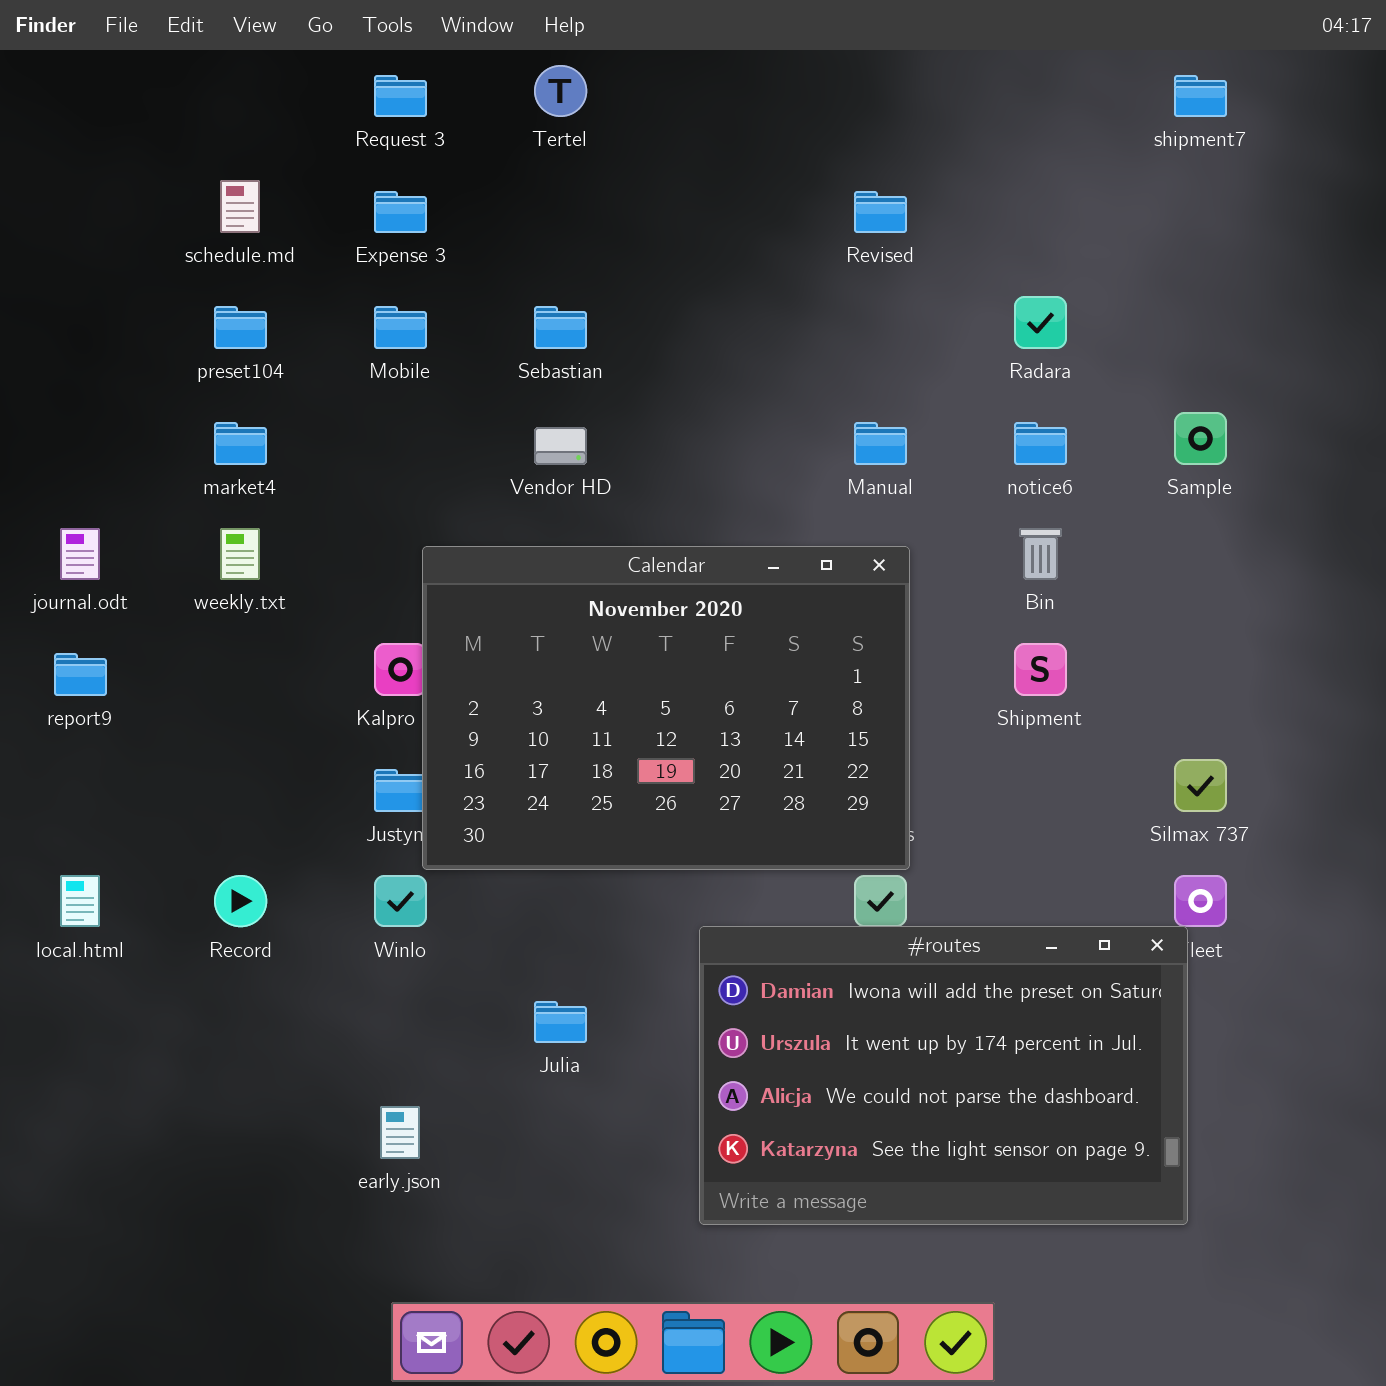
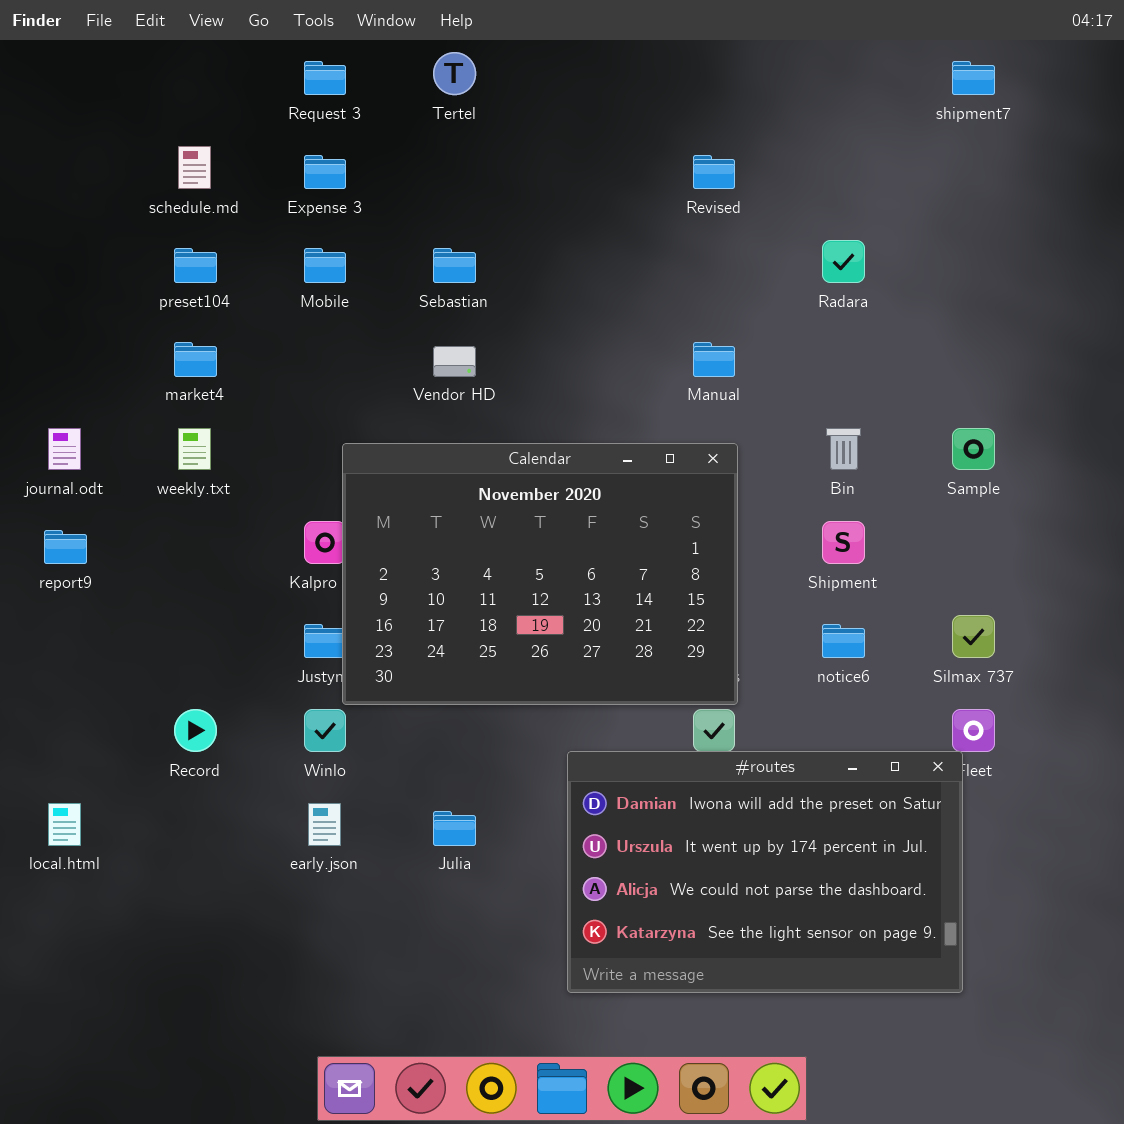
Sample: [1174,412,1227,465] -> [952,428,995,470], moved
notice6: [1014,422,1067,465] -> [822,624,865,658], moved
local.html: [60,875,100,927] -> [48,803,81,846], moved
early.json: [380,1106,420,1159] -> [308,803,341,846], moved

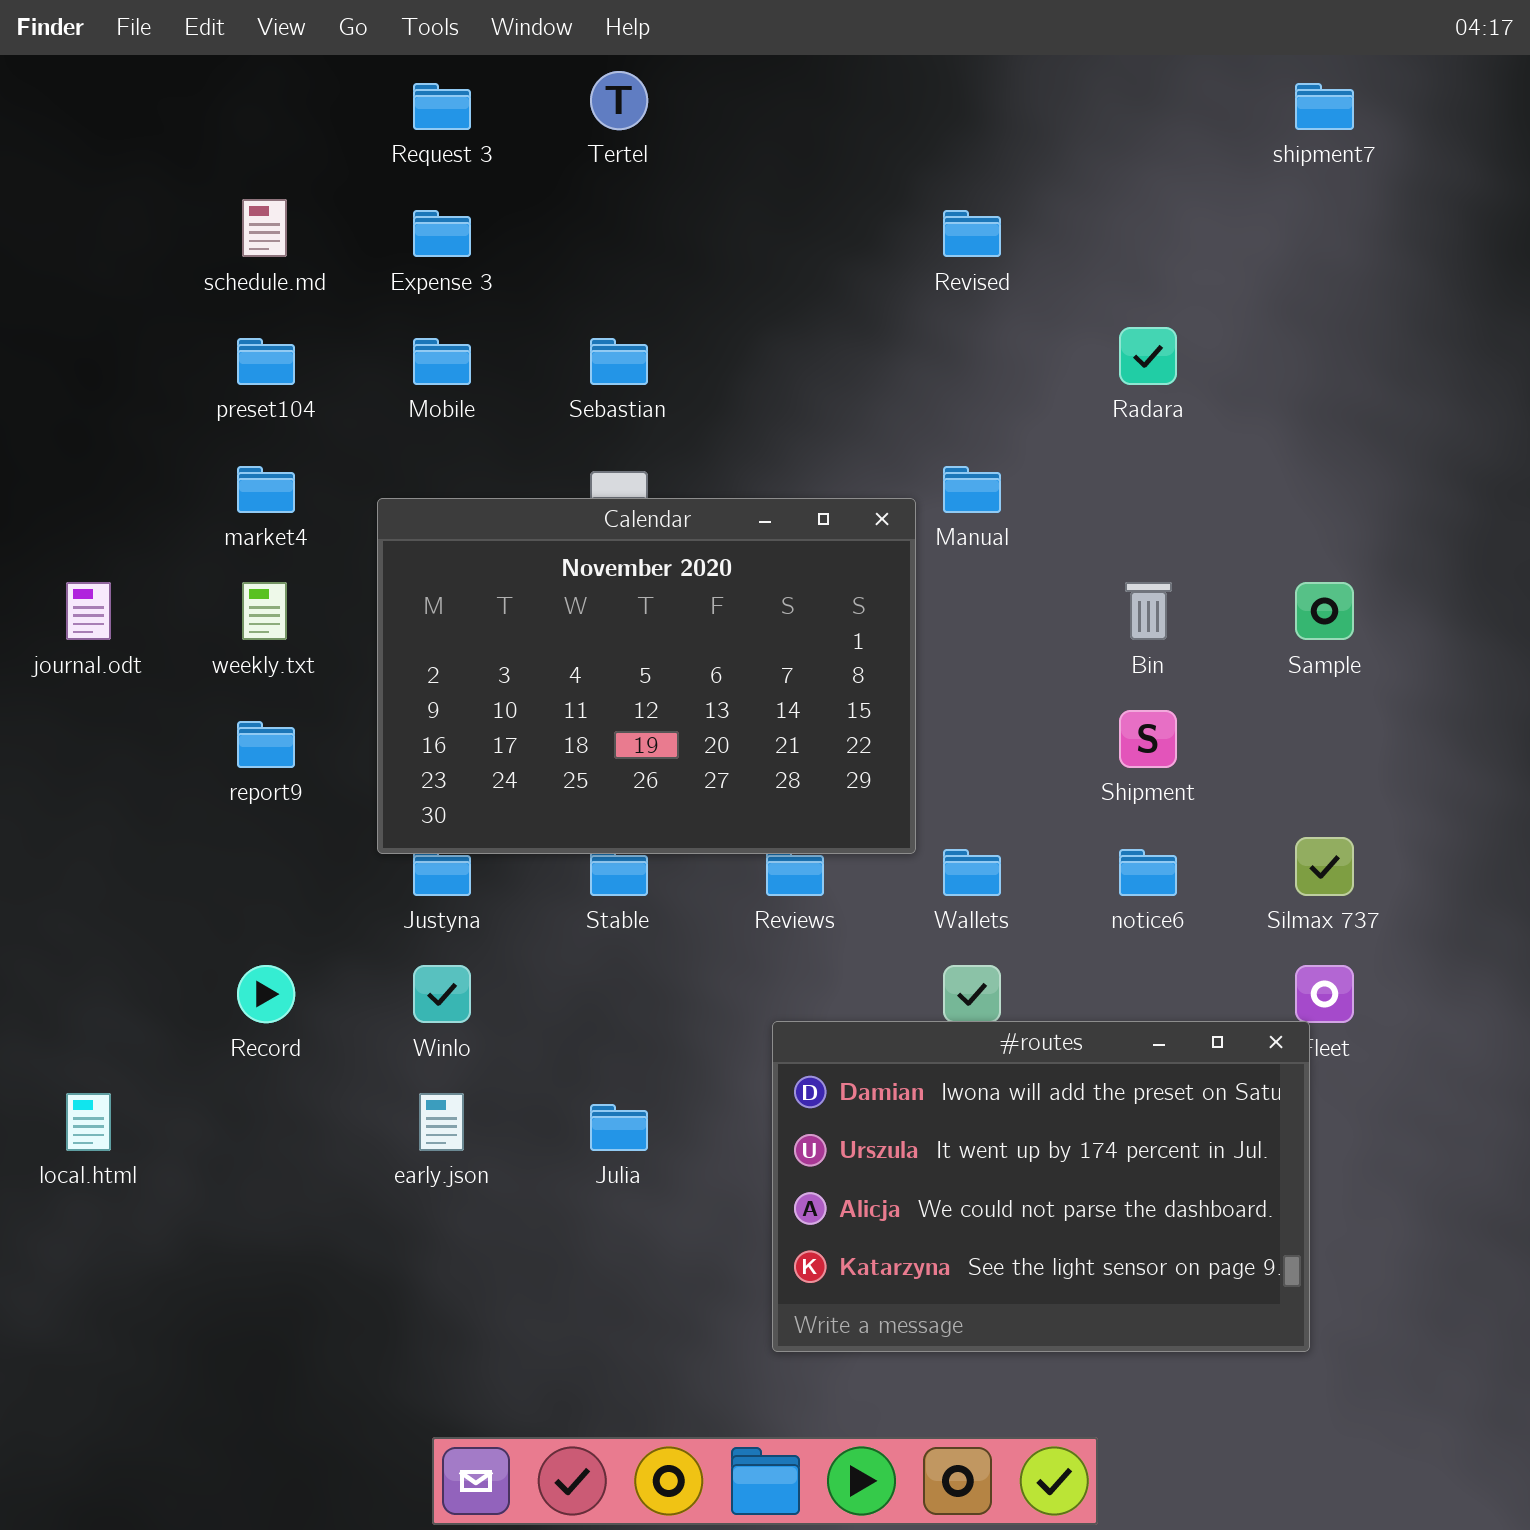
Calendar: [342,443,738,705] -> [377,498,916,854], moved
report9: [44,530,87,564] -> [237,721,295,768], moved

